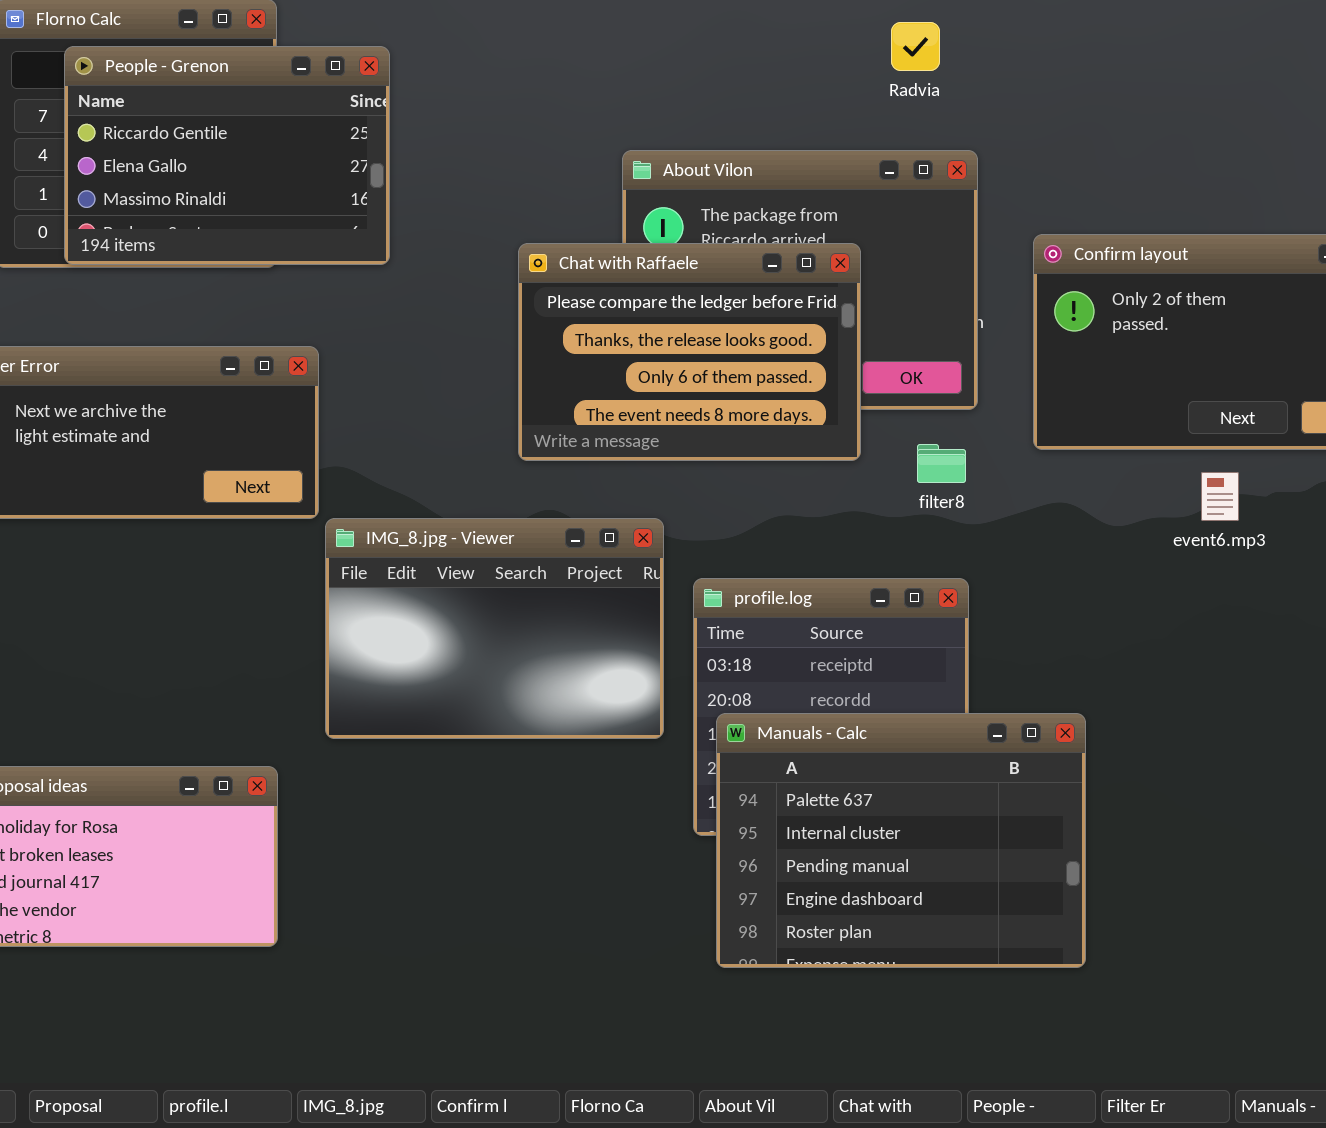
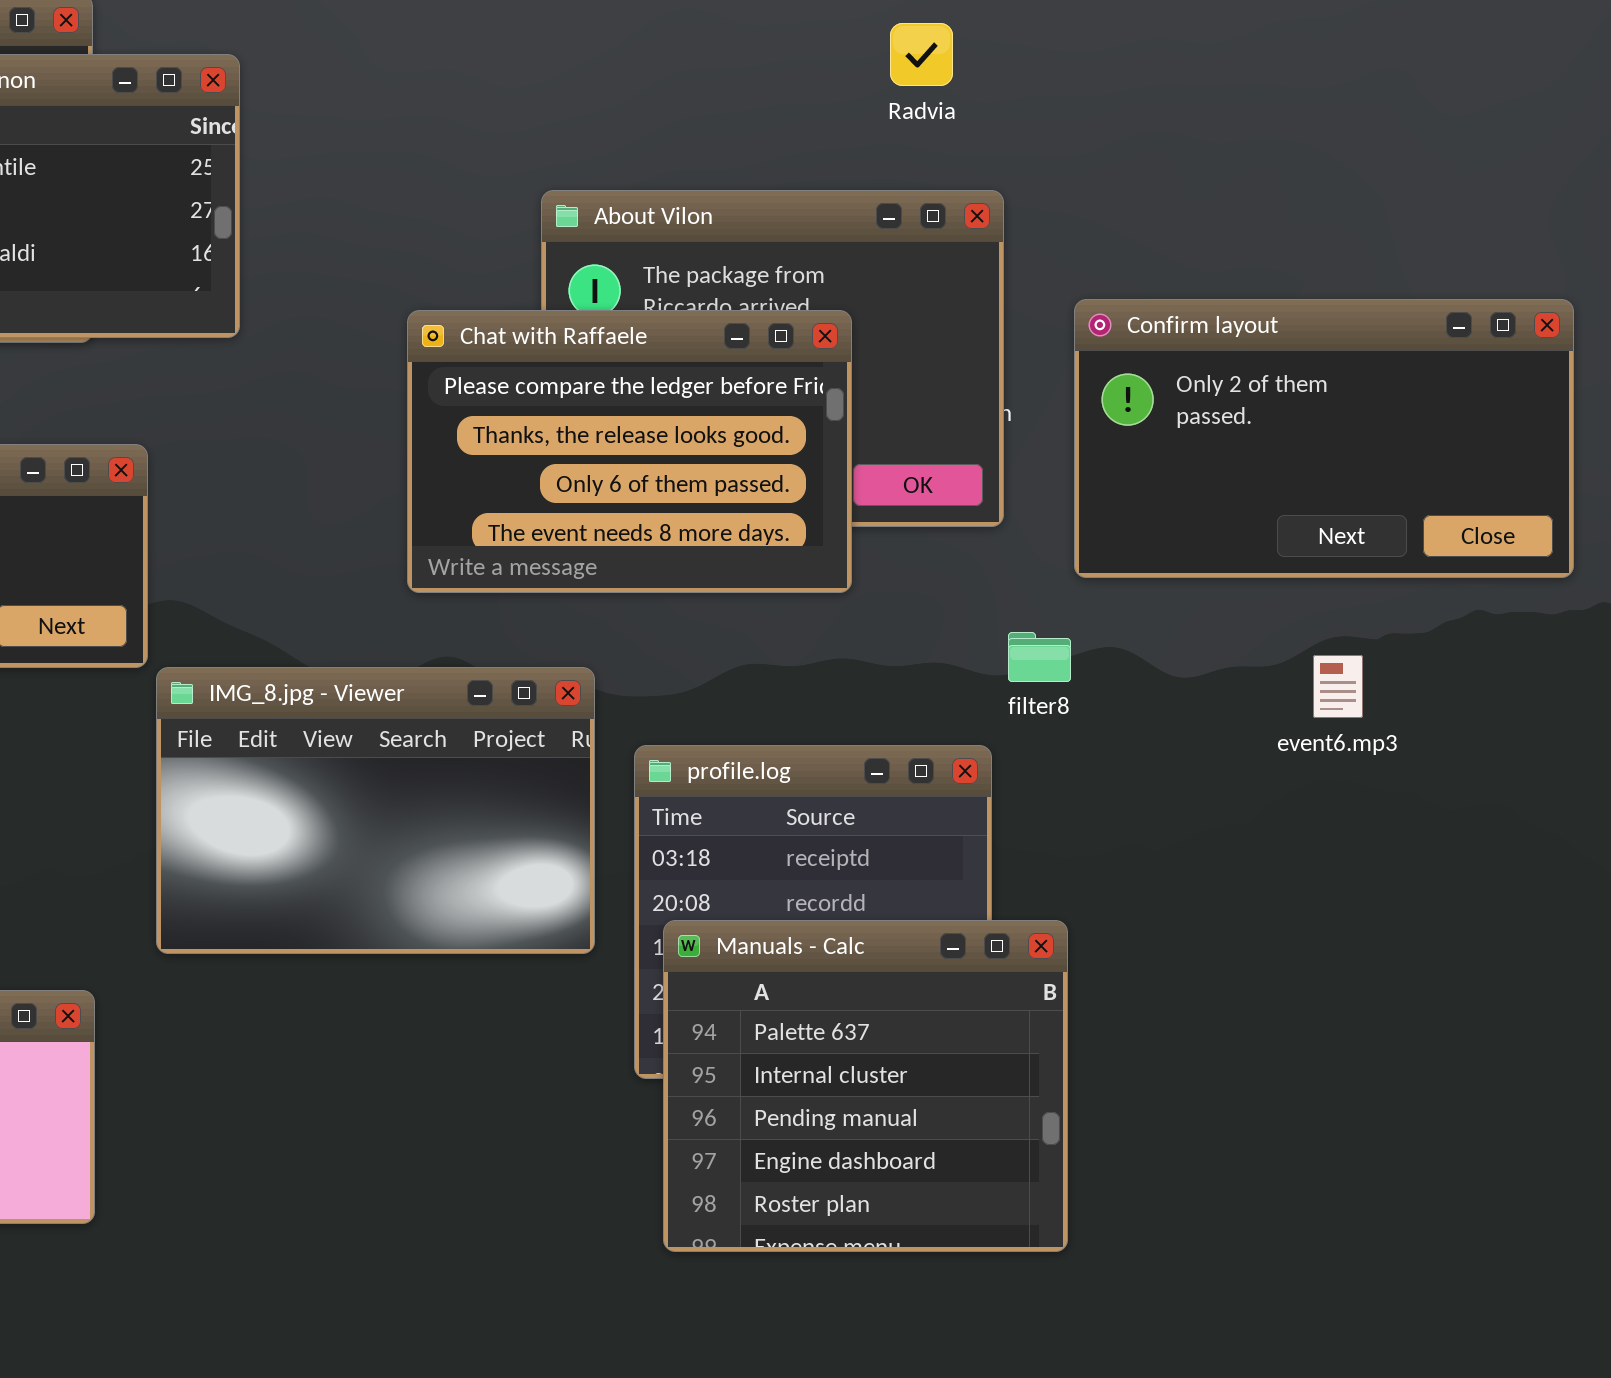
filter8: [917,444,966,483] -> [1008,632,1071,682], moved
event6.mp3: [1201,472,1239,521] -> [1313,655,1363,718], moved
Manuals - Calc: [716,713,1086,968] -> [663,920,1068,1252], resized

